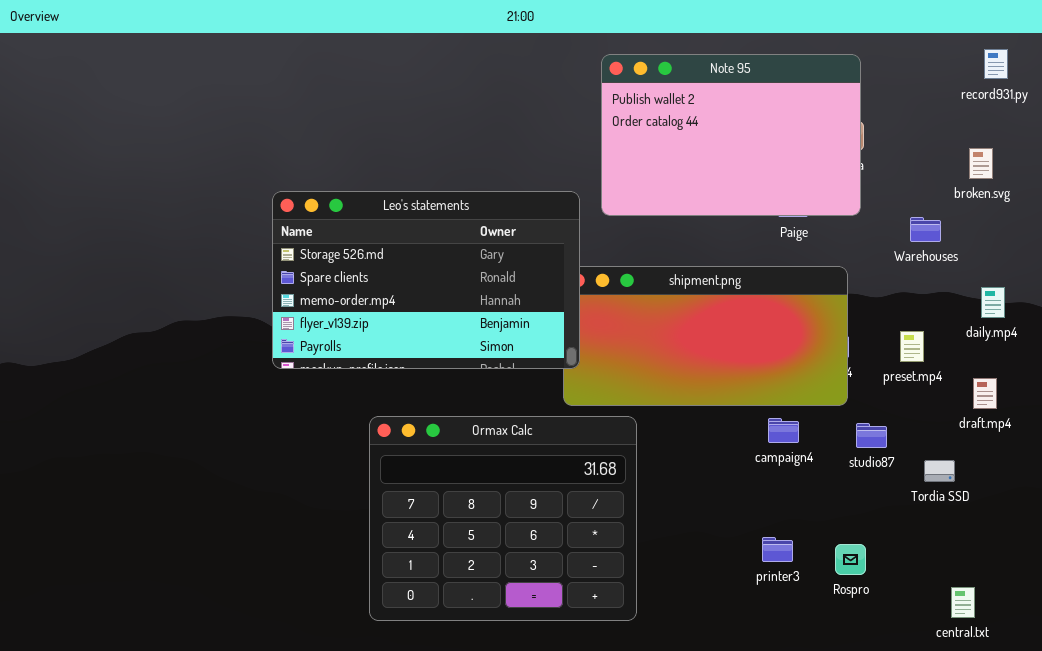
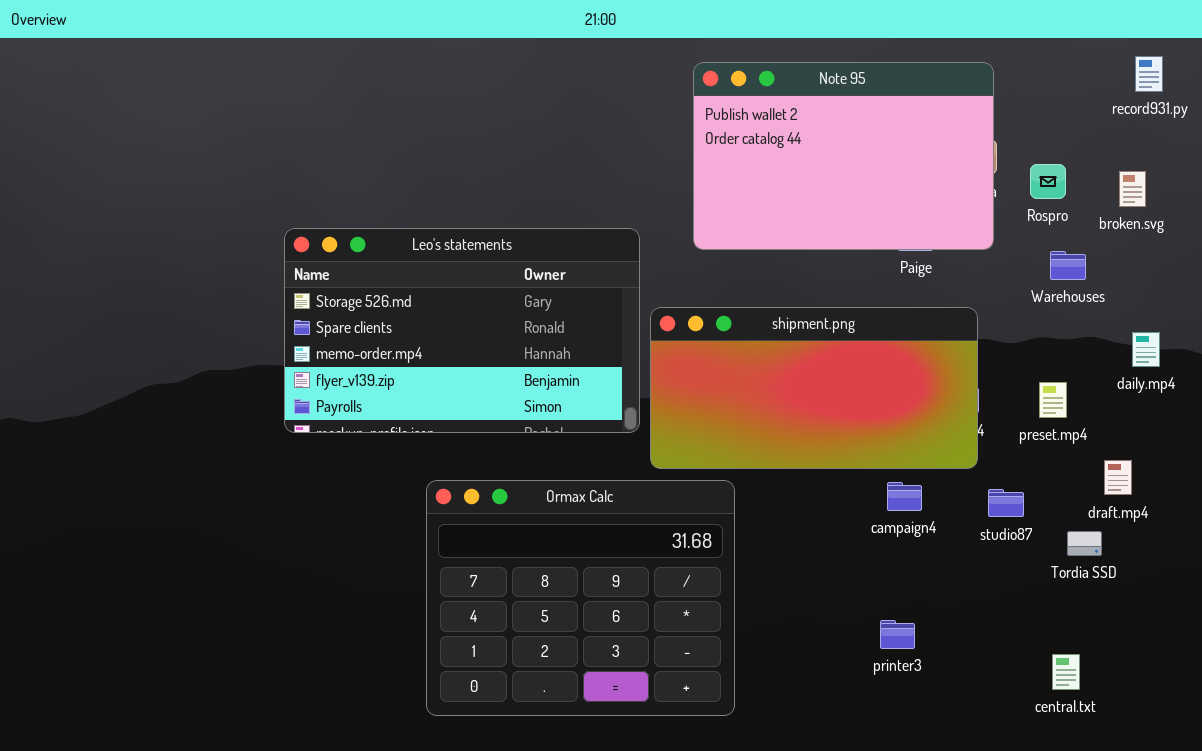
Leo's statements: [272,191,580,369] -> [284,228,640,433], moved
draft.mp4: [973,378,997,409] -> [1104,460,1132,495], moved
Rospro: [835,544,866,575] -> [1030,164,1066,199], moved
central.txt: [951,587,975,618] -> [1052,654,1080,690], moved

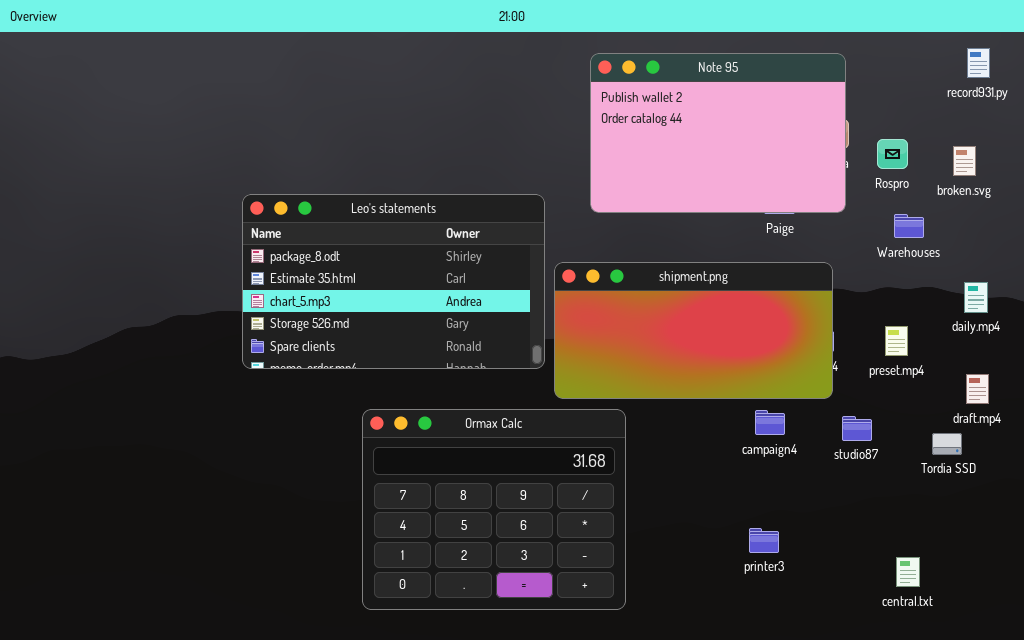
Leo's statements: [284,228,640,433] -> [242,194,545,369], scrolled up 3 rows
draft.mp4: [1104,460,1132,495] -> [966,374,989,404], moved
Tordia SSD: [1067,531,1102,556] -> [932,433,962,455], moved

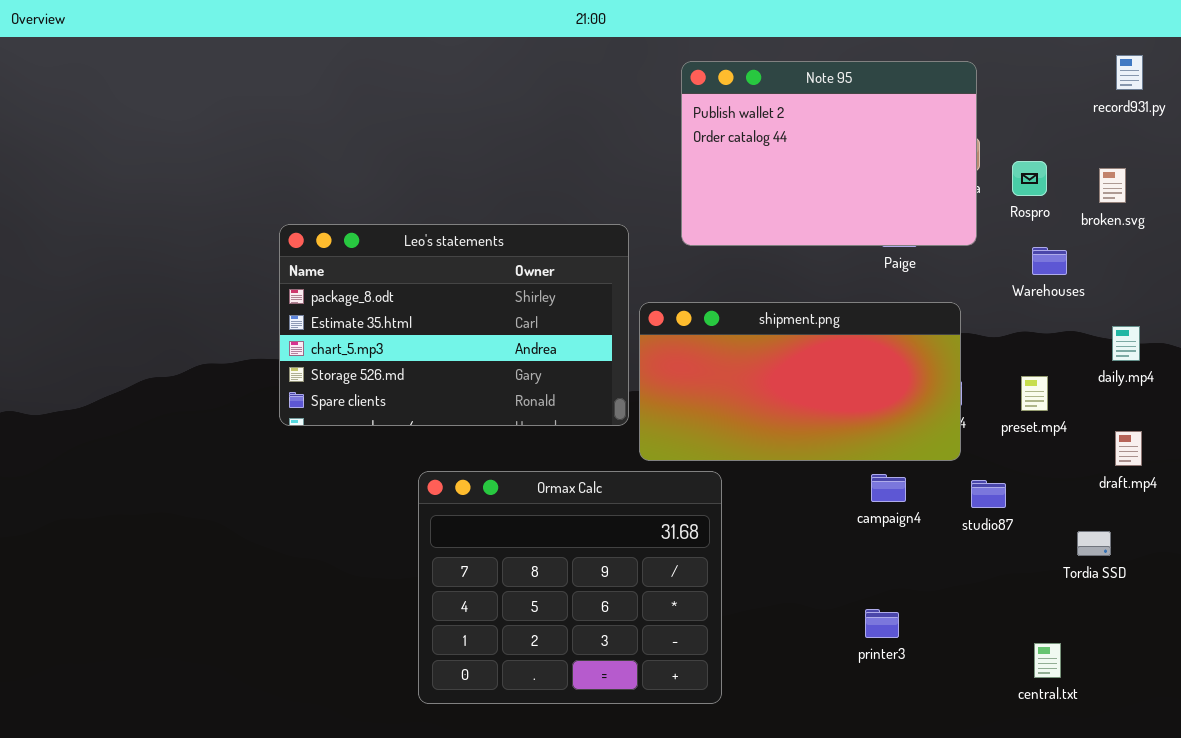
Tordia SSD: [932,433,962,455] -> [1077,531,1111,556], moved

